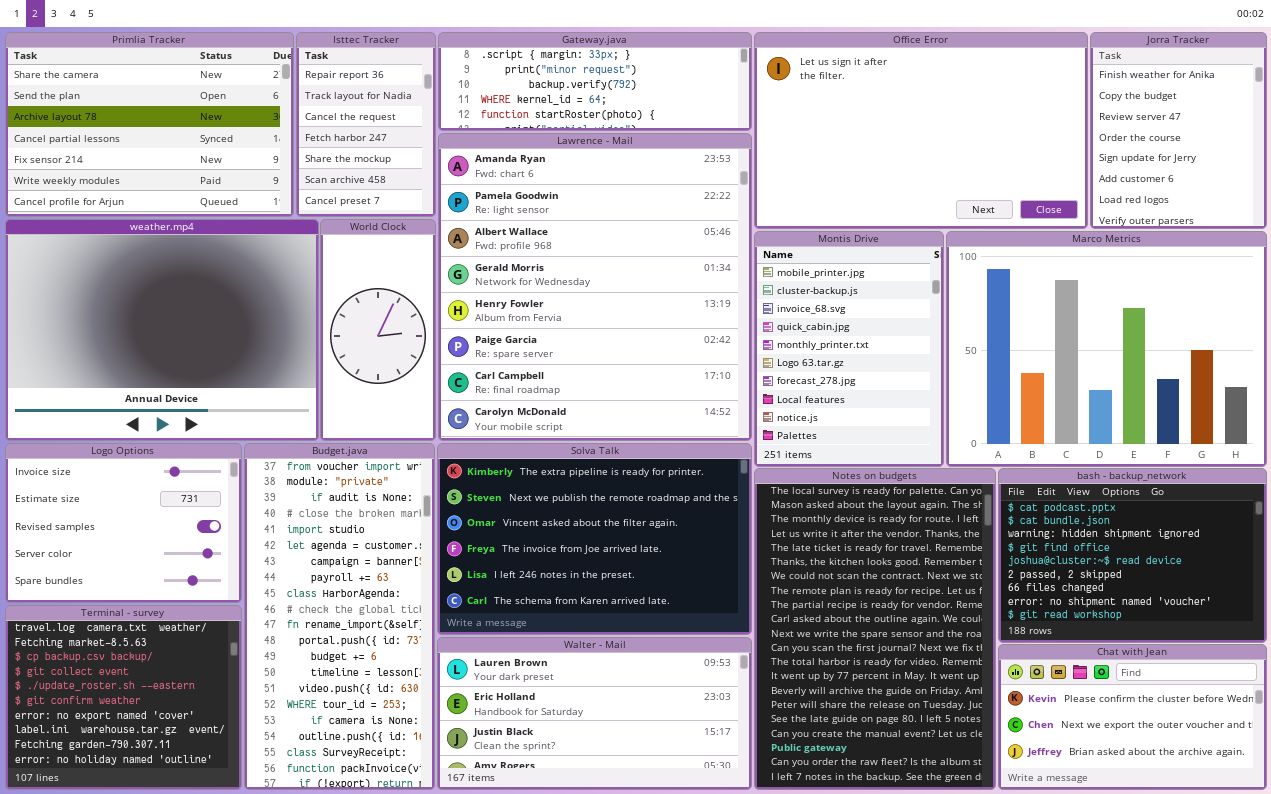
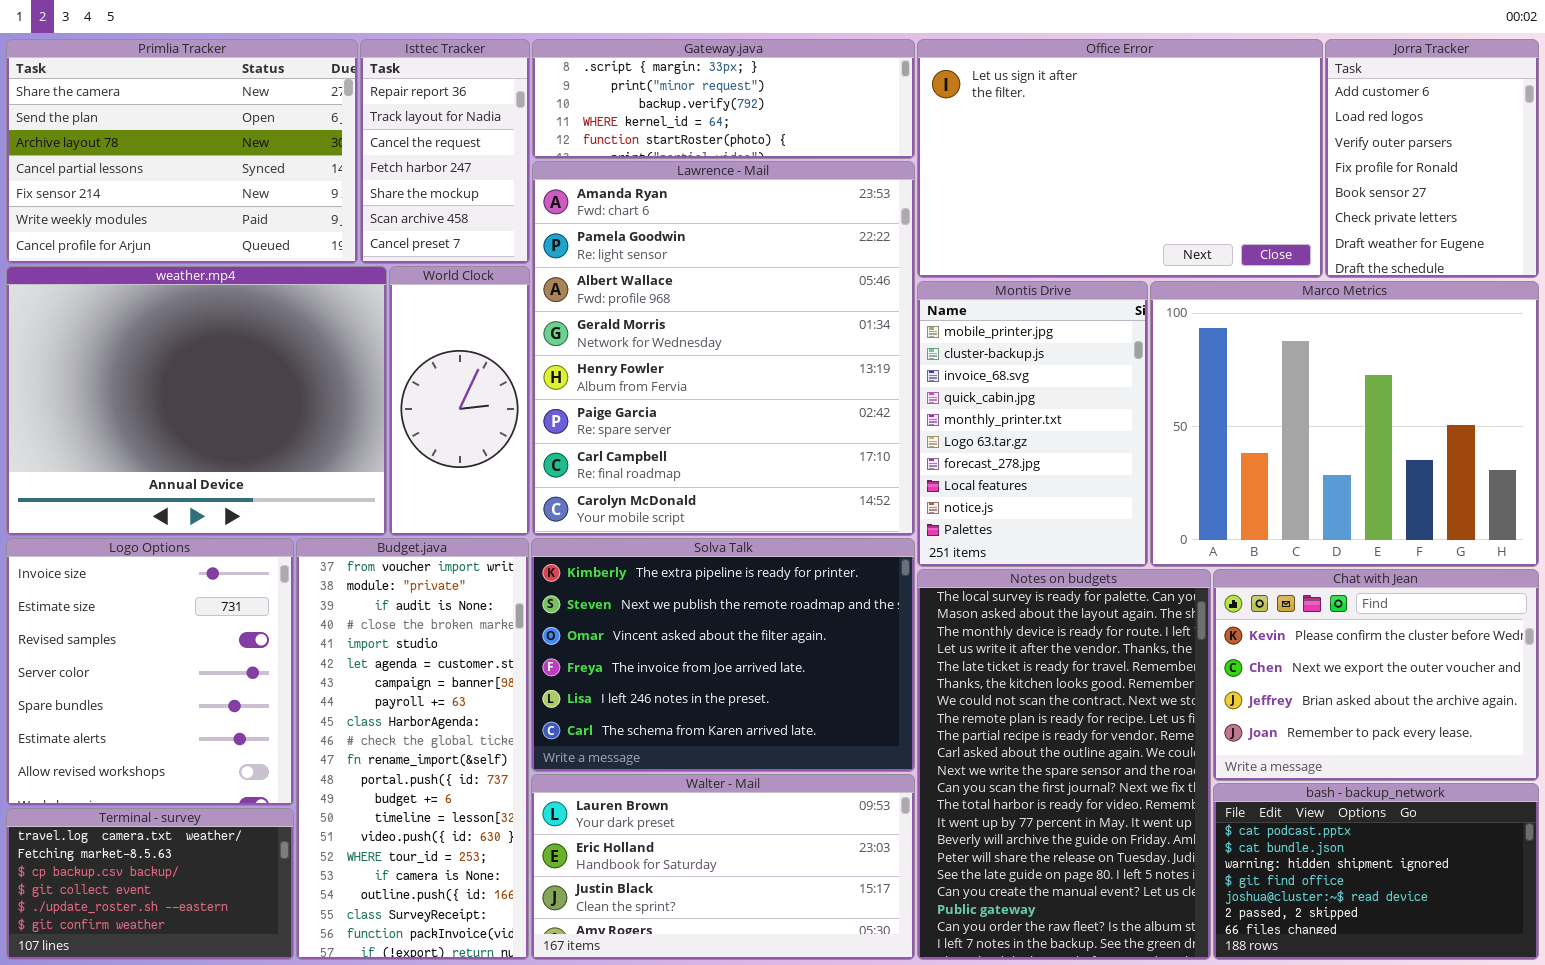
Jorra Tracker: [1090,32,1267,229] -> [1325,39,1539,278], scrolled down 5 rows
Logo Options: [5,443,242,603] -> [6,538,294,806], resized
bash - backup_network: [998,468,1267,643] -> [1213,783,1539,960], moved, resized
Terminal - survey: [5,605,242,790] -> [6,808,294,960], resized
Chat with Jean: [998,644,1267,790] -> [1213,569,1539,781], moved, resized

